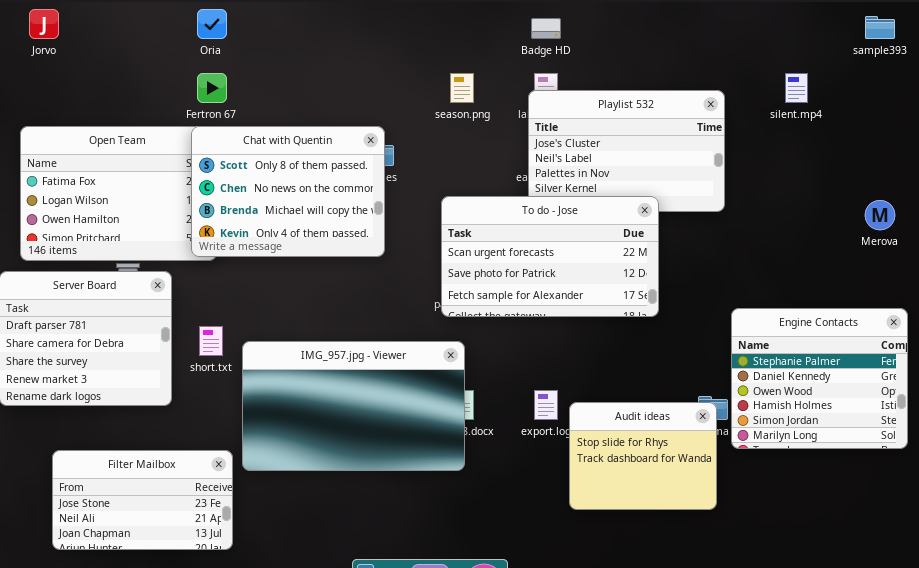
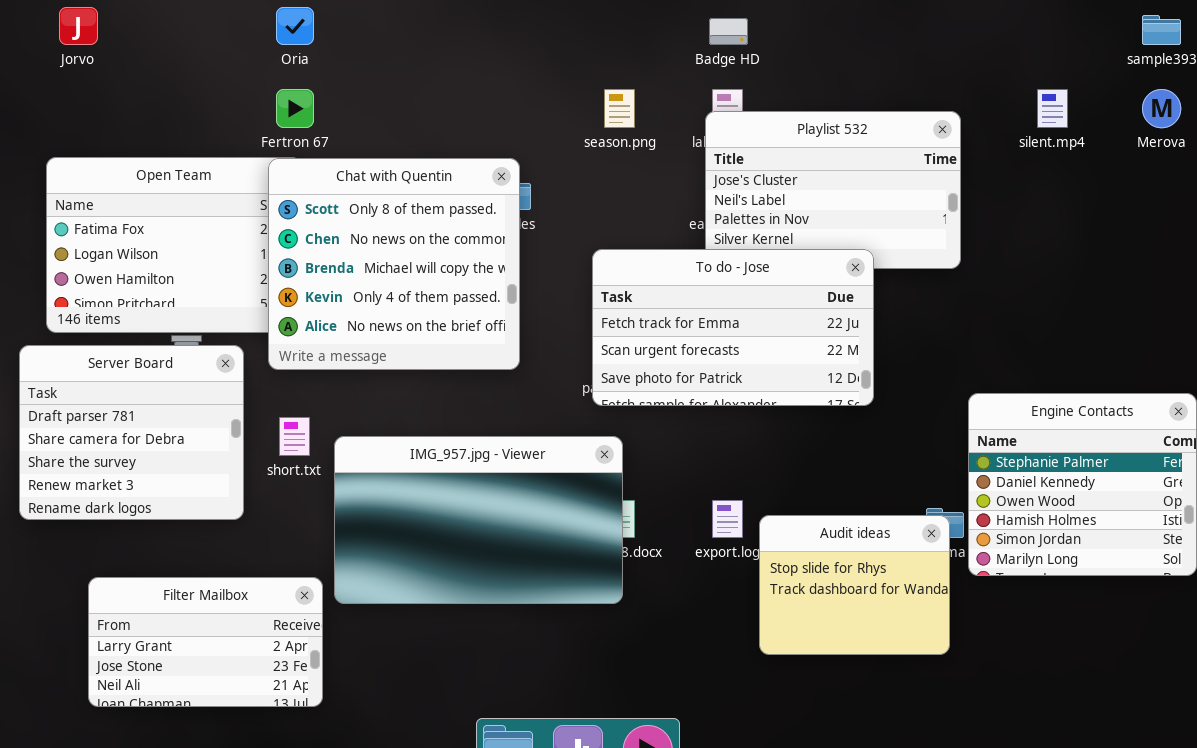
Chat with Quentin: [191,126,385,257] -> [268,158,520,370], resized
To do - Jose: [441,196,659,317] -> [592,249,874,406], scrolled up 1 row
Merova: [865,200,895,230] -> [1142,89,1181,128], moved
Filter Mailbox: [52,450,233,550] -> [88,577,323,707], scrolled up 1 row

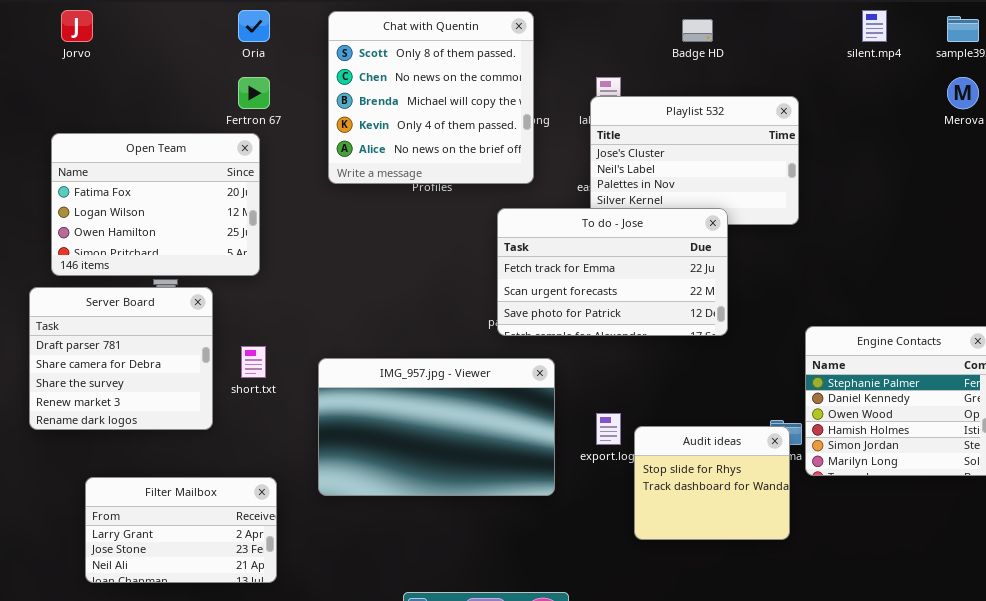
Badge HD: [709,18,748,45] -> [682,19,713,42], moved
silent.mp4: [1037,89,1068,128] -> [862,10,887,42], moved
Chat with Quentin: [268,158,520,370] -> [328,11,534,184], moved
IMG_957.jpg - Viewer: [334,436,623,604] -> [318,358,555,496], moved

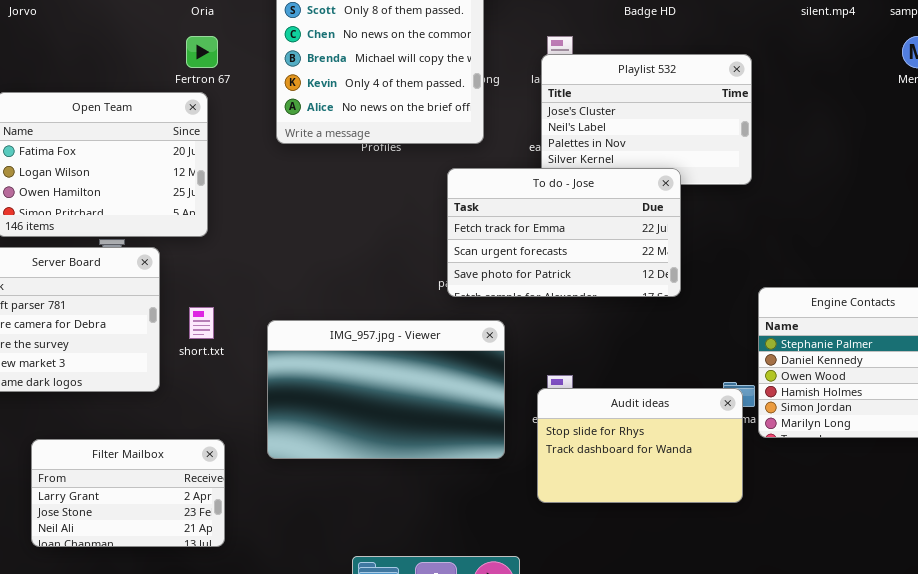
Audit ideas: [634,426,790,540] -> [537,388,743,503], resized

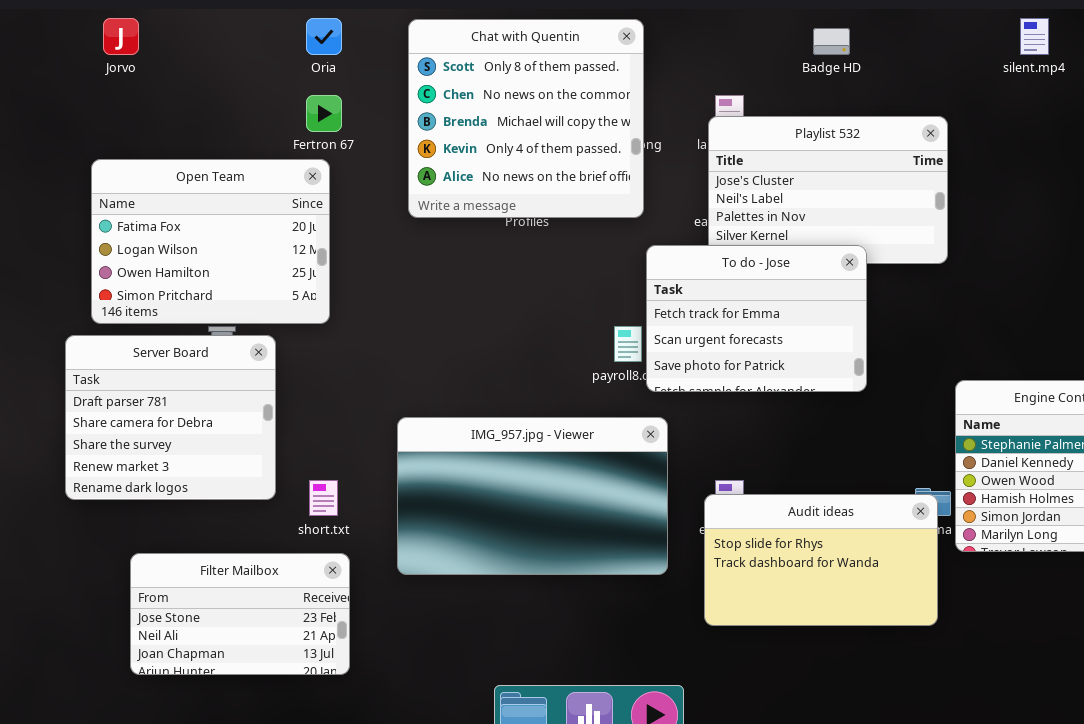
To do - Jose: [447,168,681,297] -> [646,245,867,392], resized
short.txt: [189,307,214,339] -> [309,480,338,516], moved
Filter Mailbox: [31,439,225,547] -> [130,553,350,675], scrolled down 1 row

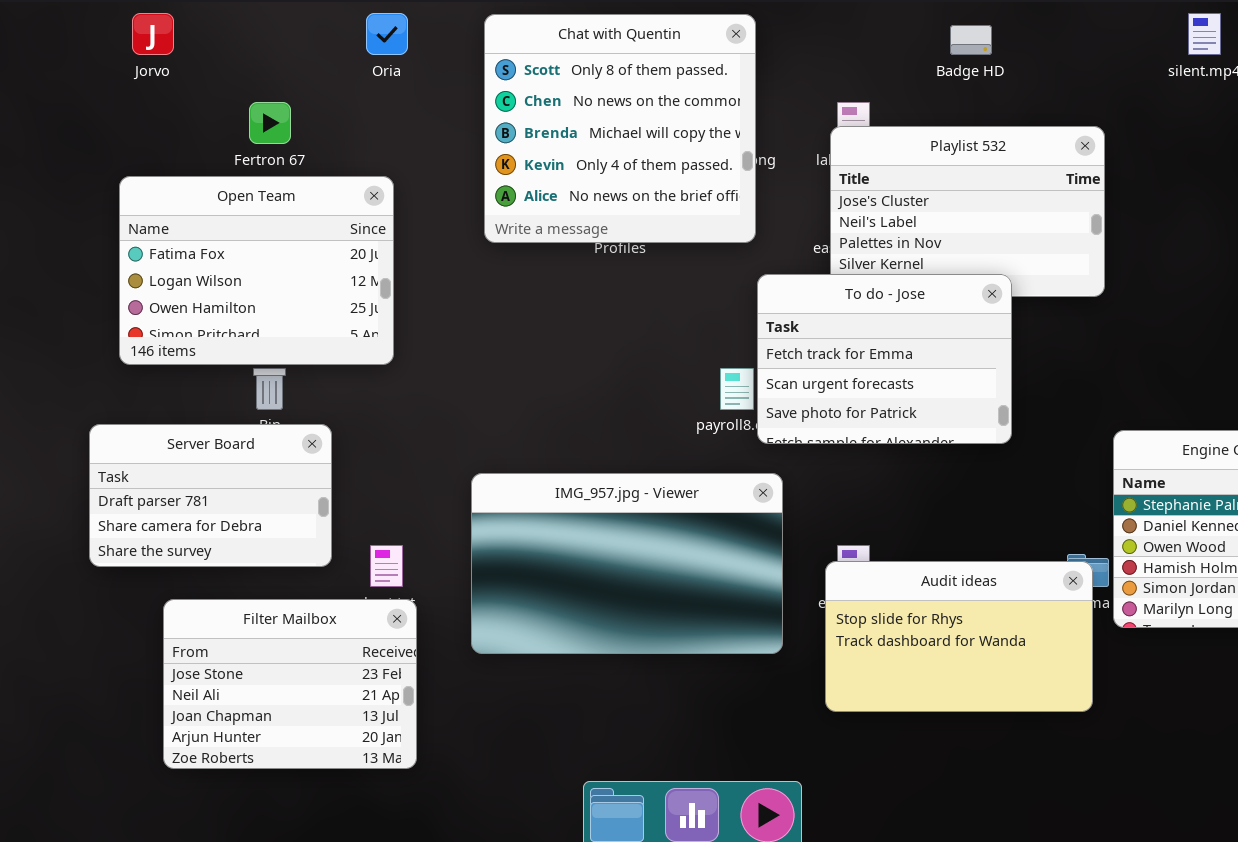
Fertron 67: [306,95,342,132] -> [249,102,291,144], moved
Server Board: [65,335,276,500] -> [89,424,332,567], resized
Filter Mailbox: [130,553,350,675] -> [163,599,417,769], resized

